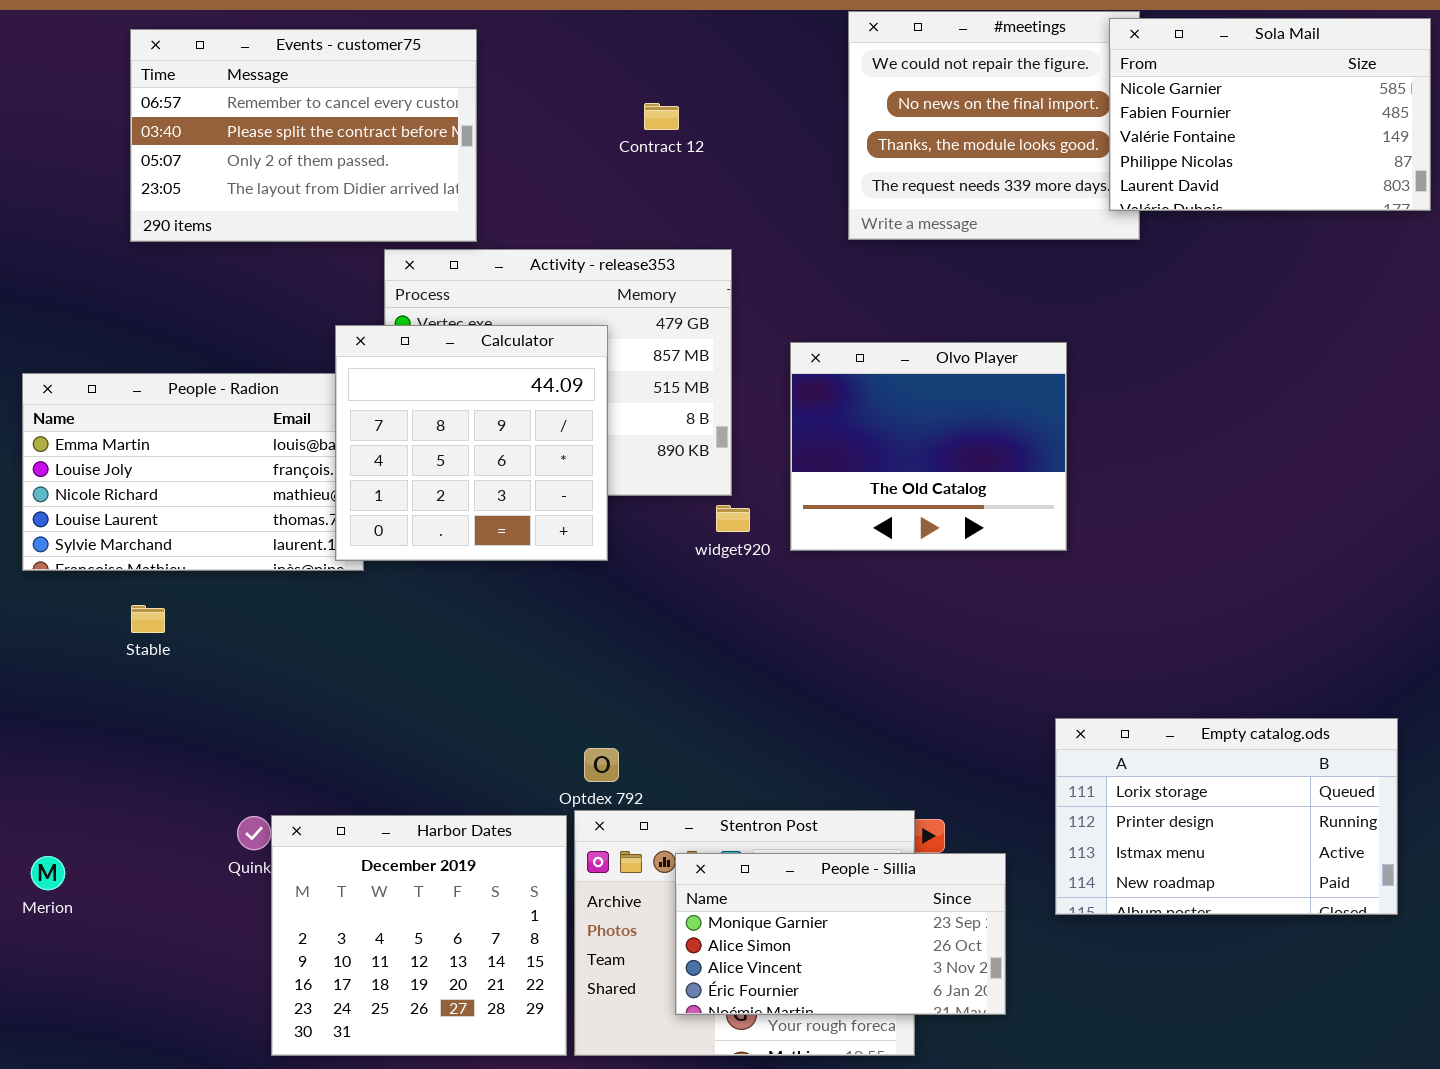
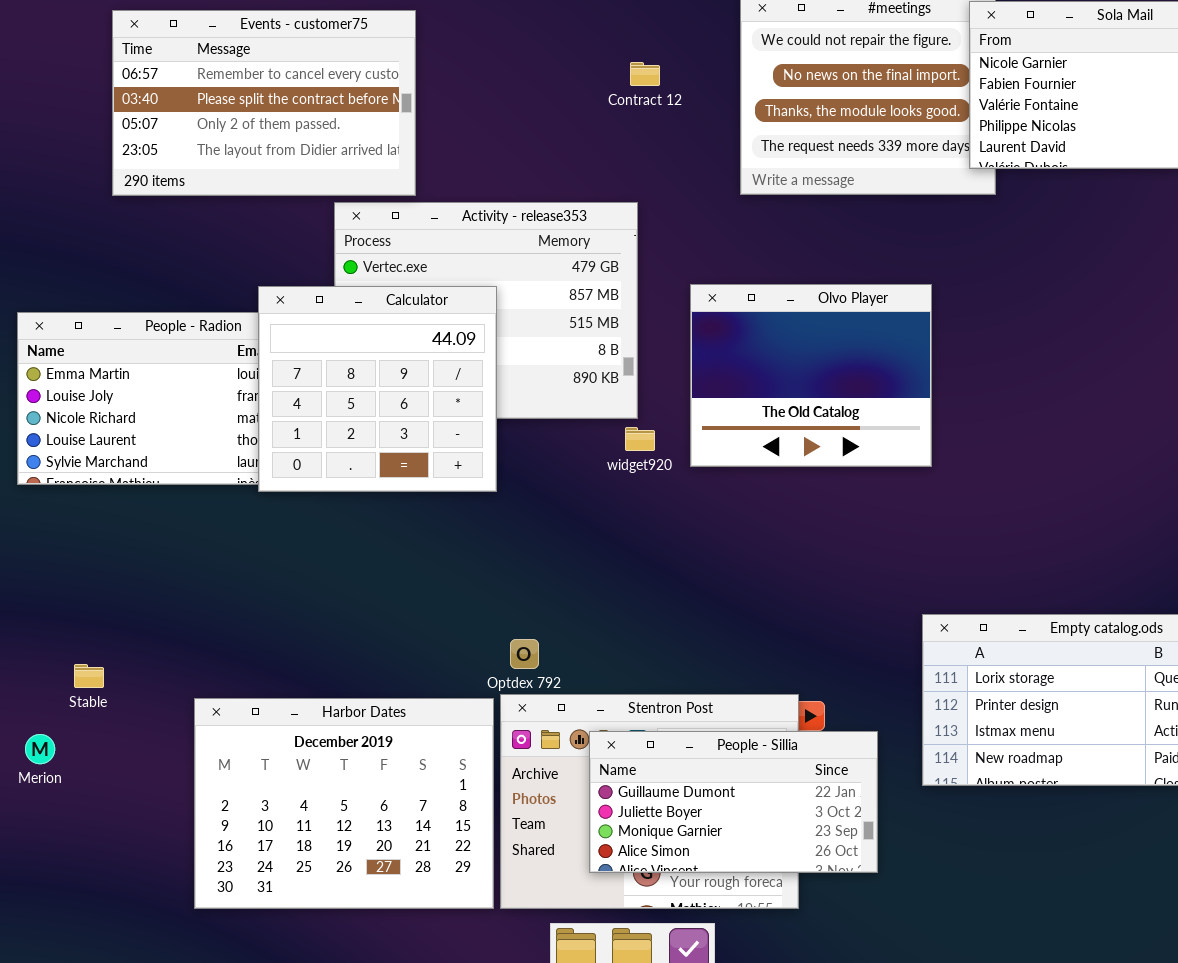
Contract 12: [644,103,679,130] -> [630,62,660,86], moved
Calculator: [335,325,608,561] -> [258,286,497,492], moved
Stable: [131,605,165,633] -> [74,664,104,688], moved
Harbor Dates: [271,815,567,1056] -> [194,698,494,909], resized
People - Sillia: [675,853,1006,1015] -> [589,731,878,873], scrolled up 2 rows

